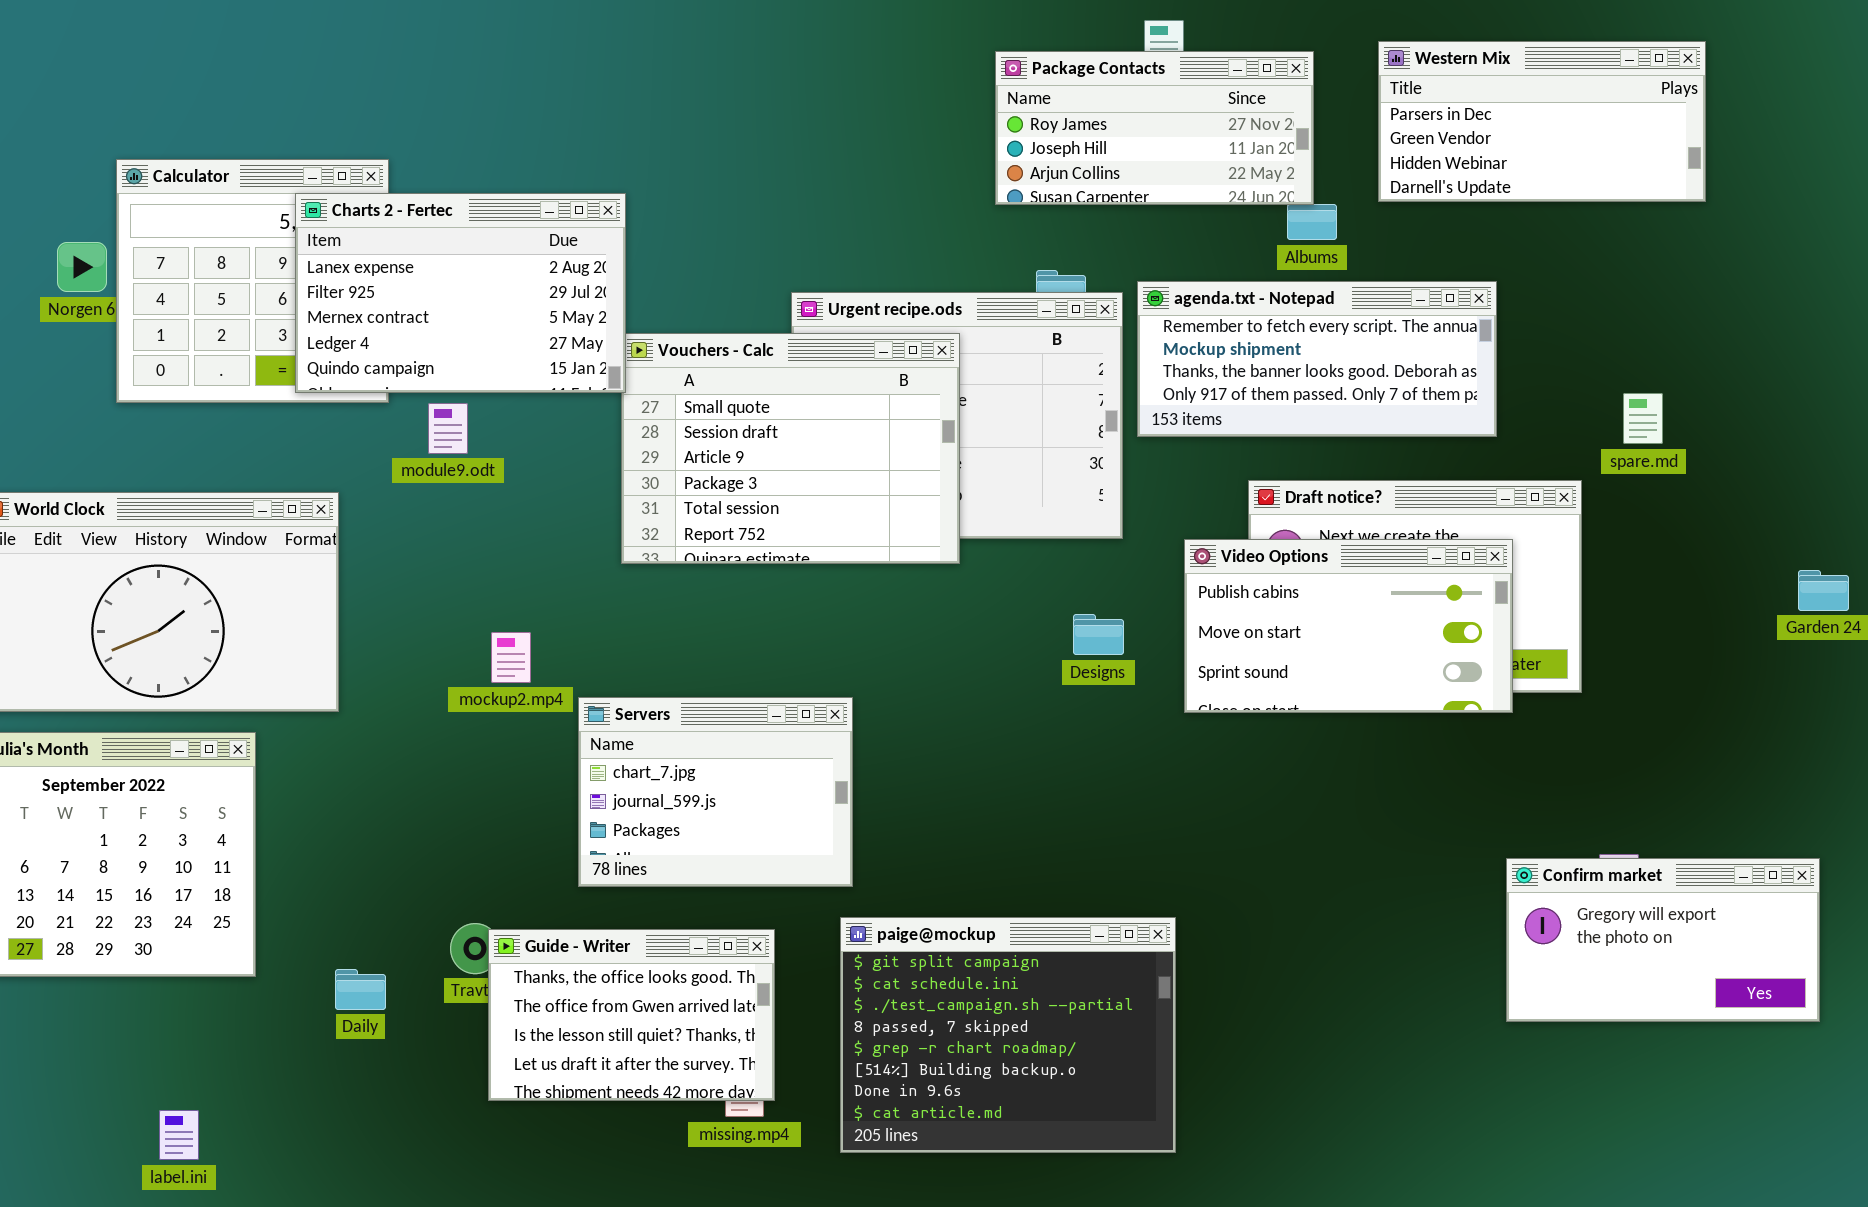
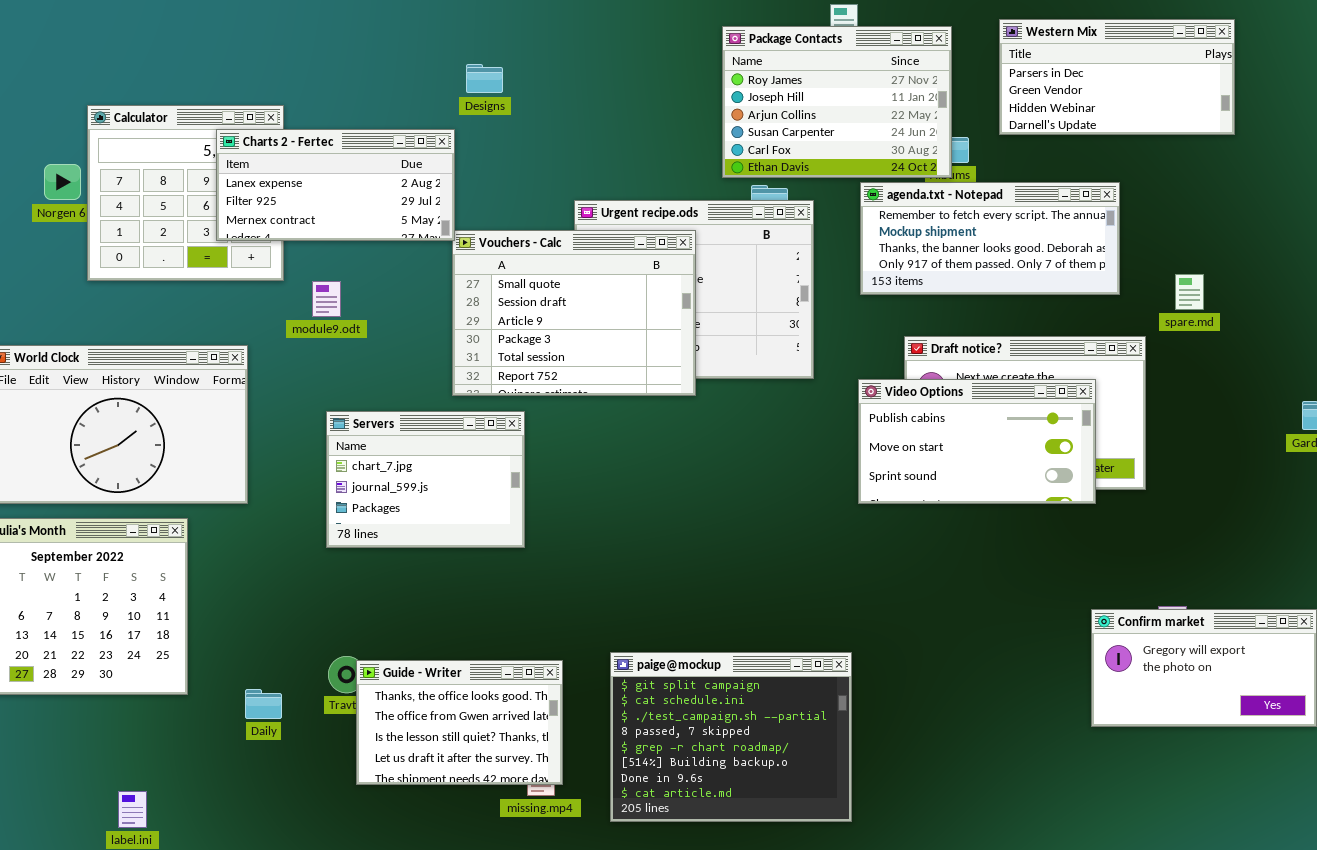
Package Contacts: [995,51,1314,205] -> [722,26,952,178], resized
Charts 2 - Fertec: [295,193,626,393] -> [216,129,455,241], resized
agenda.txt - Notepad: [1137,281,1497,437] -> [860,182,1120,295], moved
Designs: [1073,614,1124,655] -> [466,64,503,93], moved
Servers: [578,697,853,887] -> [326,411,525,548], moved

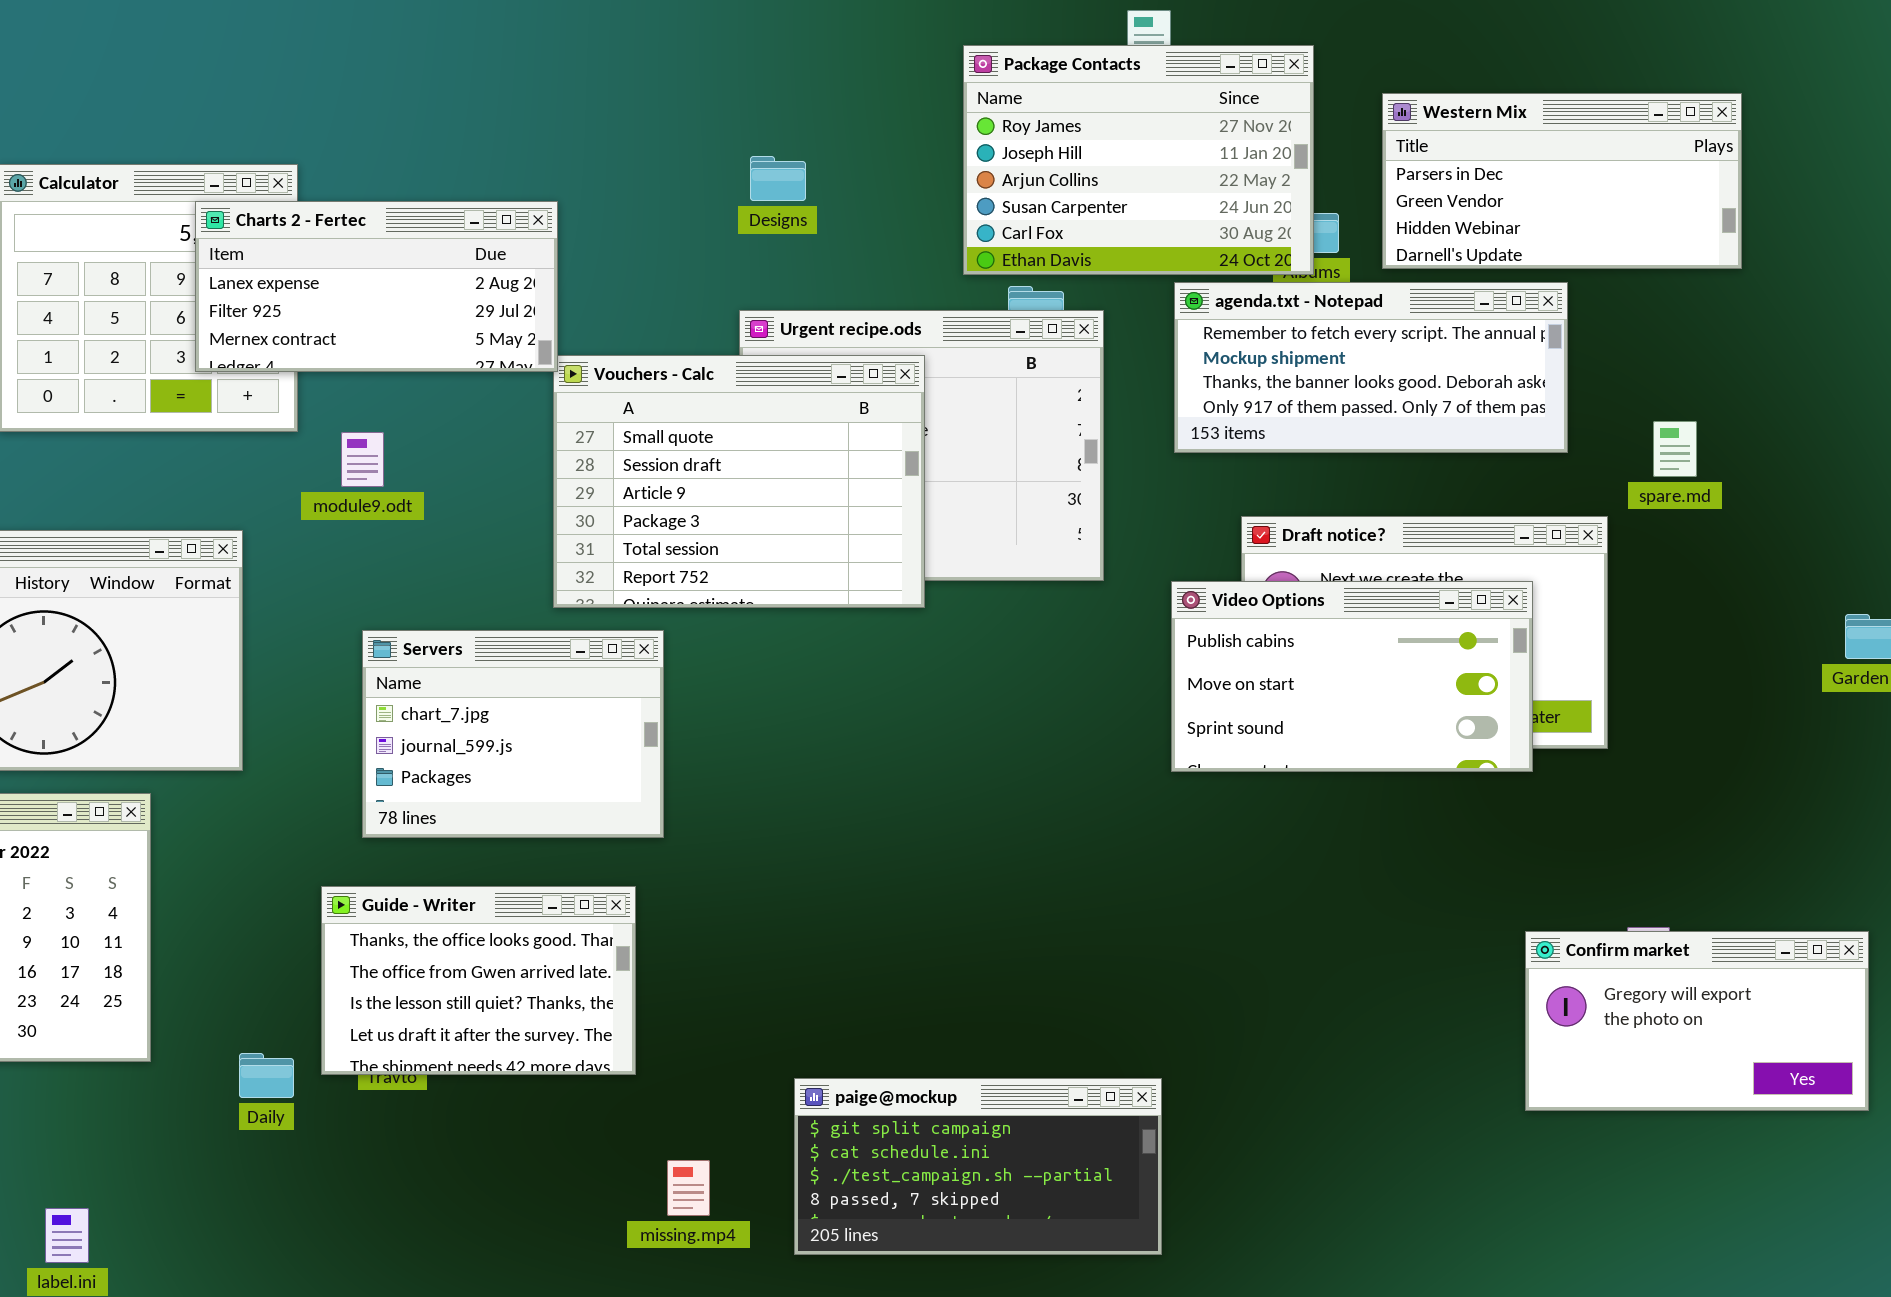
Western Mix: [999,19,1235,135] -> [1382,93,1742,269], moved
Designs: [466,64,503,93] -> [750,156,806,201], moved
paige@mockup: [610,652,852,822] -> [794,1078,1162,1255], resized
Guide - Writer: [356,660,563,785] -> [321,886,636,1075], moved

